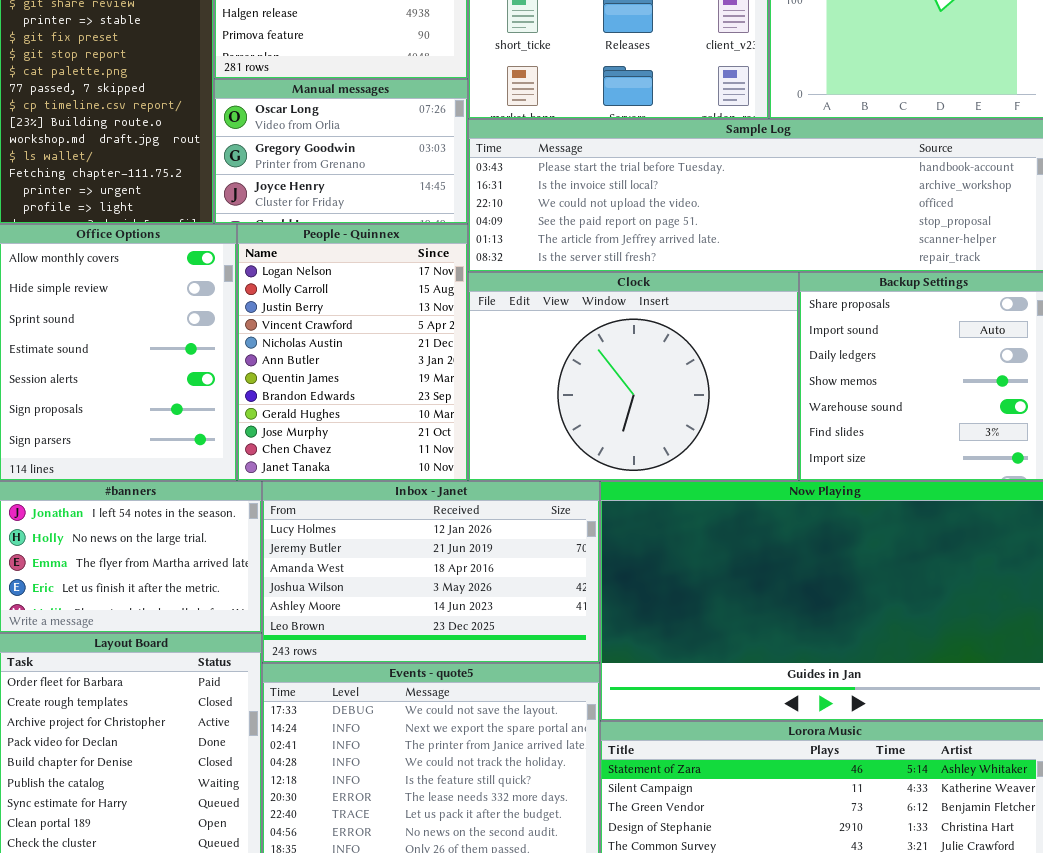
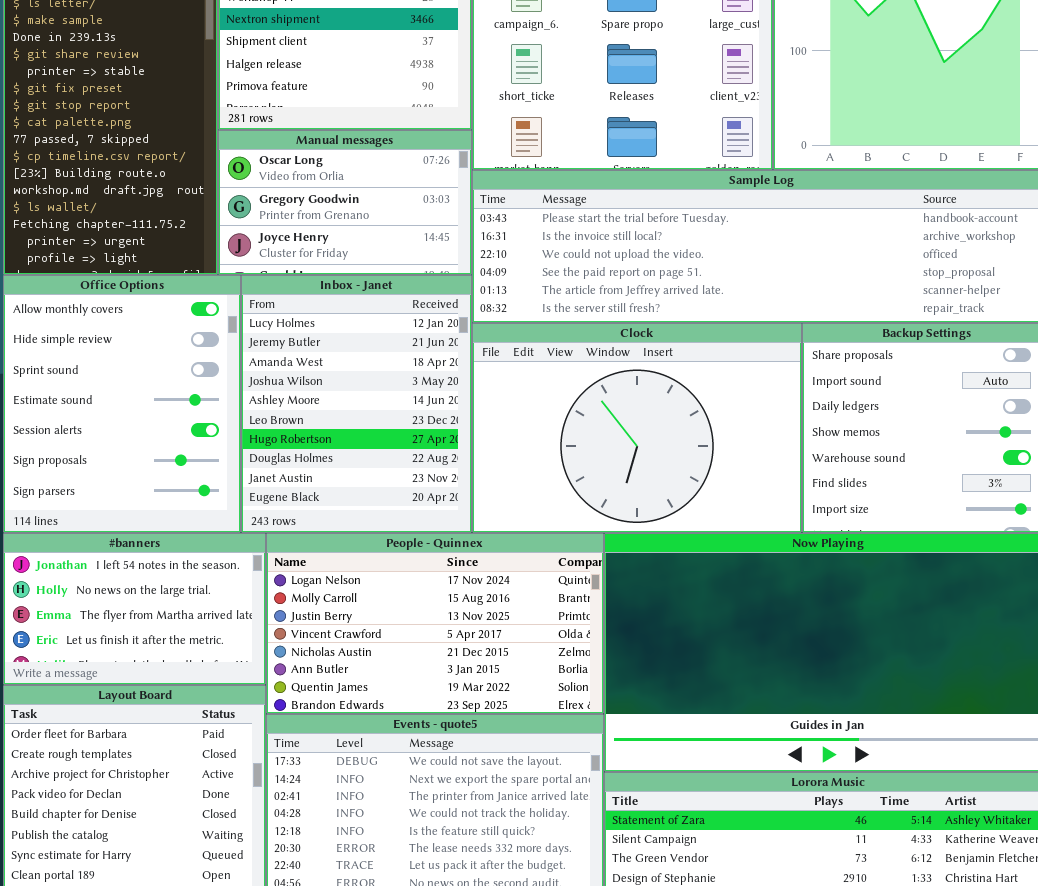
People - Quinnex: [237,224,468,481] -> [266,533,604,714], moved, resized
Inbox - Janet: [262,481,600,663] -> [241,275,472,533], moved, resized

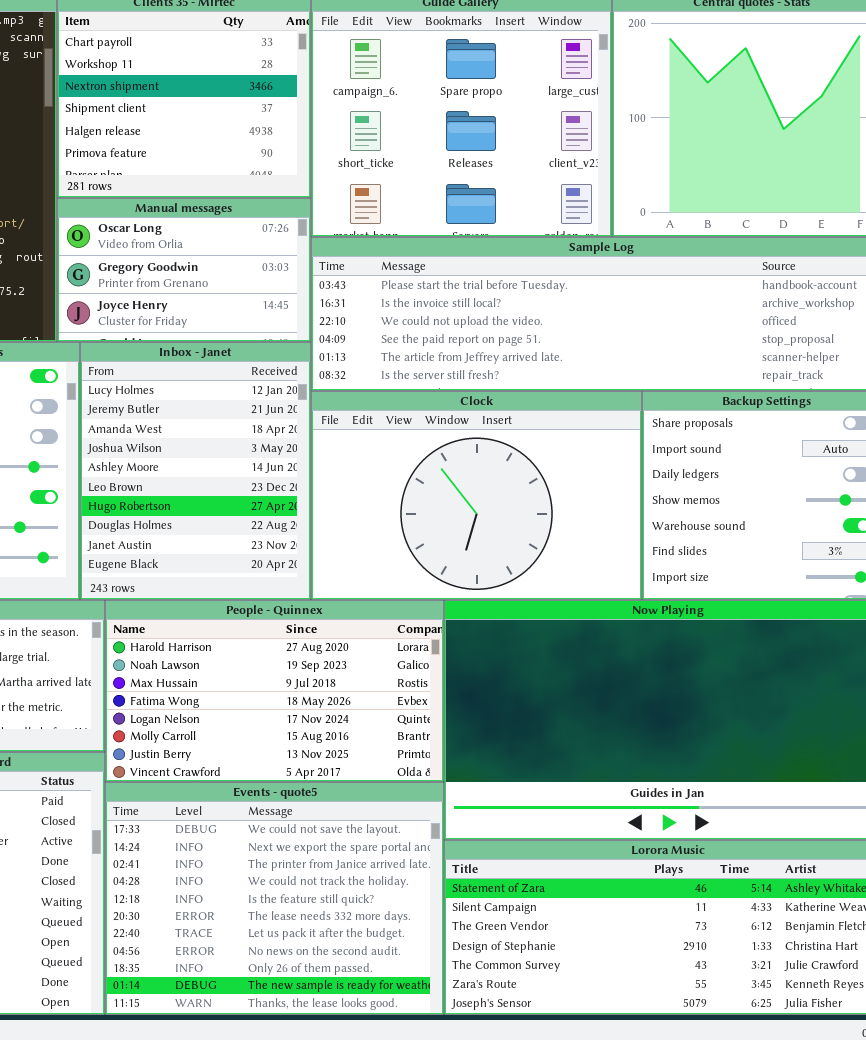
People - Quinnex: [266,533,604,714] -> [105,600,444,782], scrolled up 4 rows

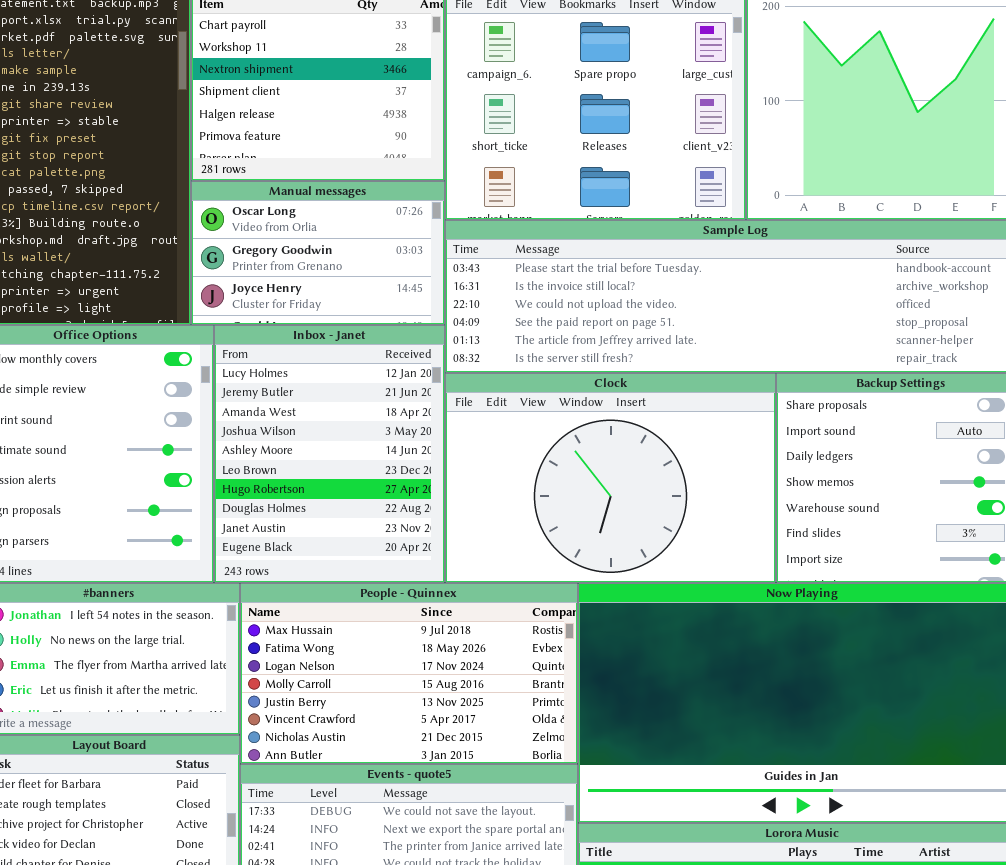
People - Quinnex: [105,600,444,782] -> [240,583,578,764], scrolled down 2 rows

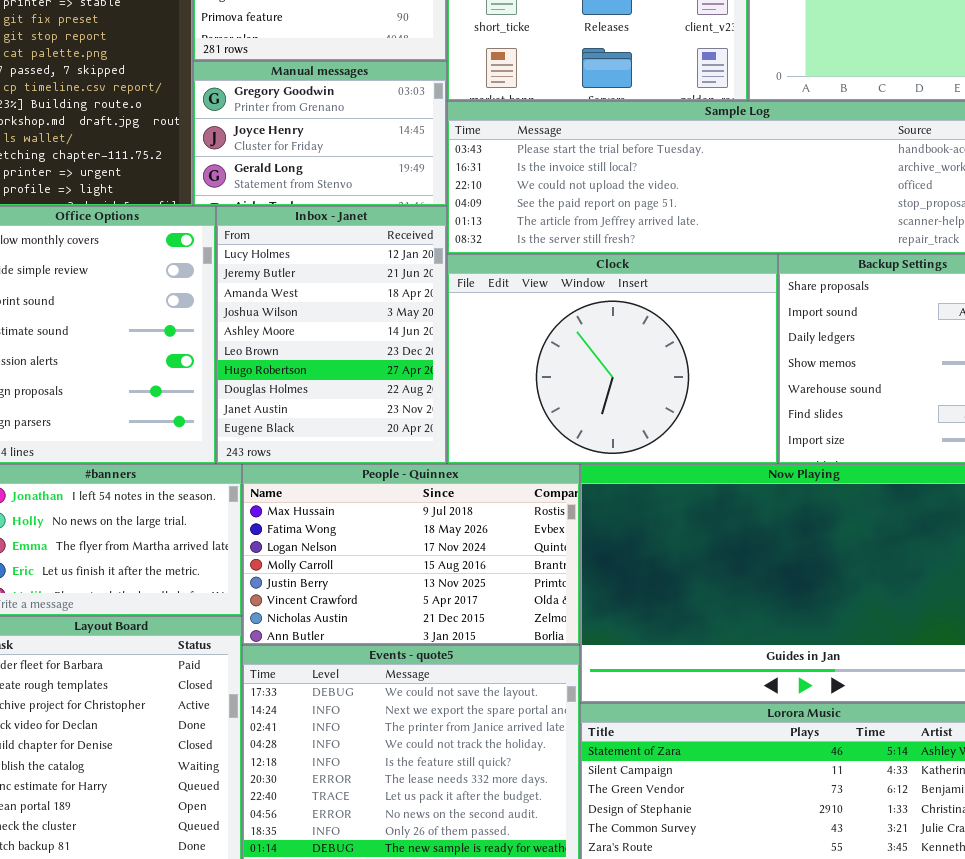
Manual messages: [191,181,445,325] -> [193,61,447,206], scrolled down 1 row

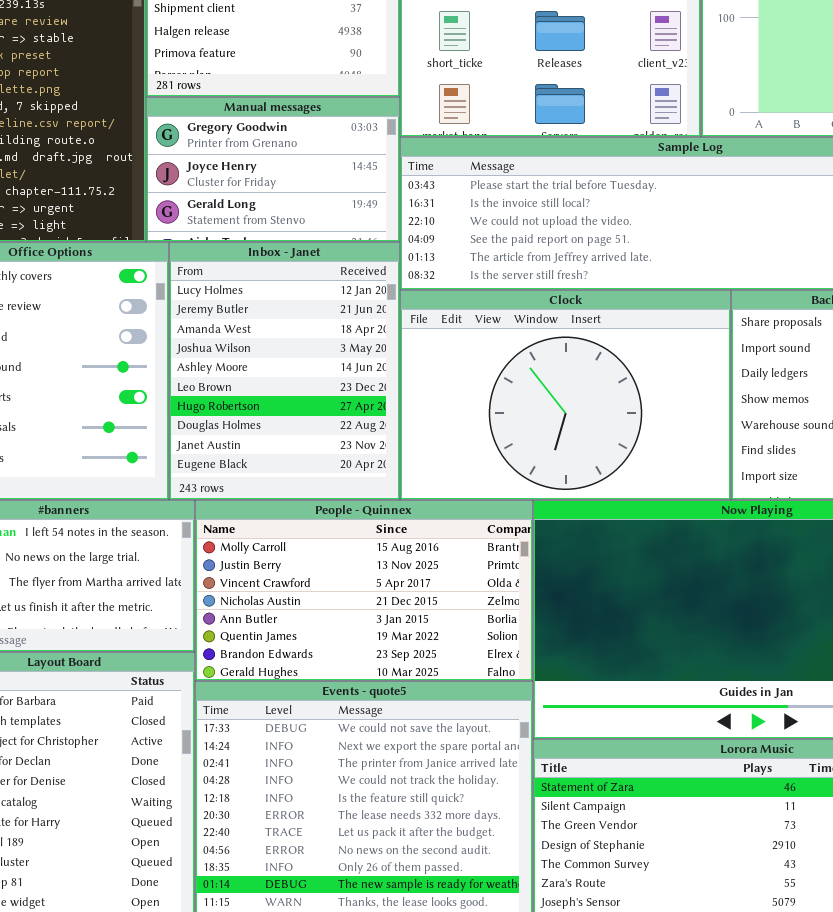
People - Quinnex: [242,464,580,645] -> [195,500,533,681], scrolled down 3 rows

